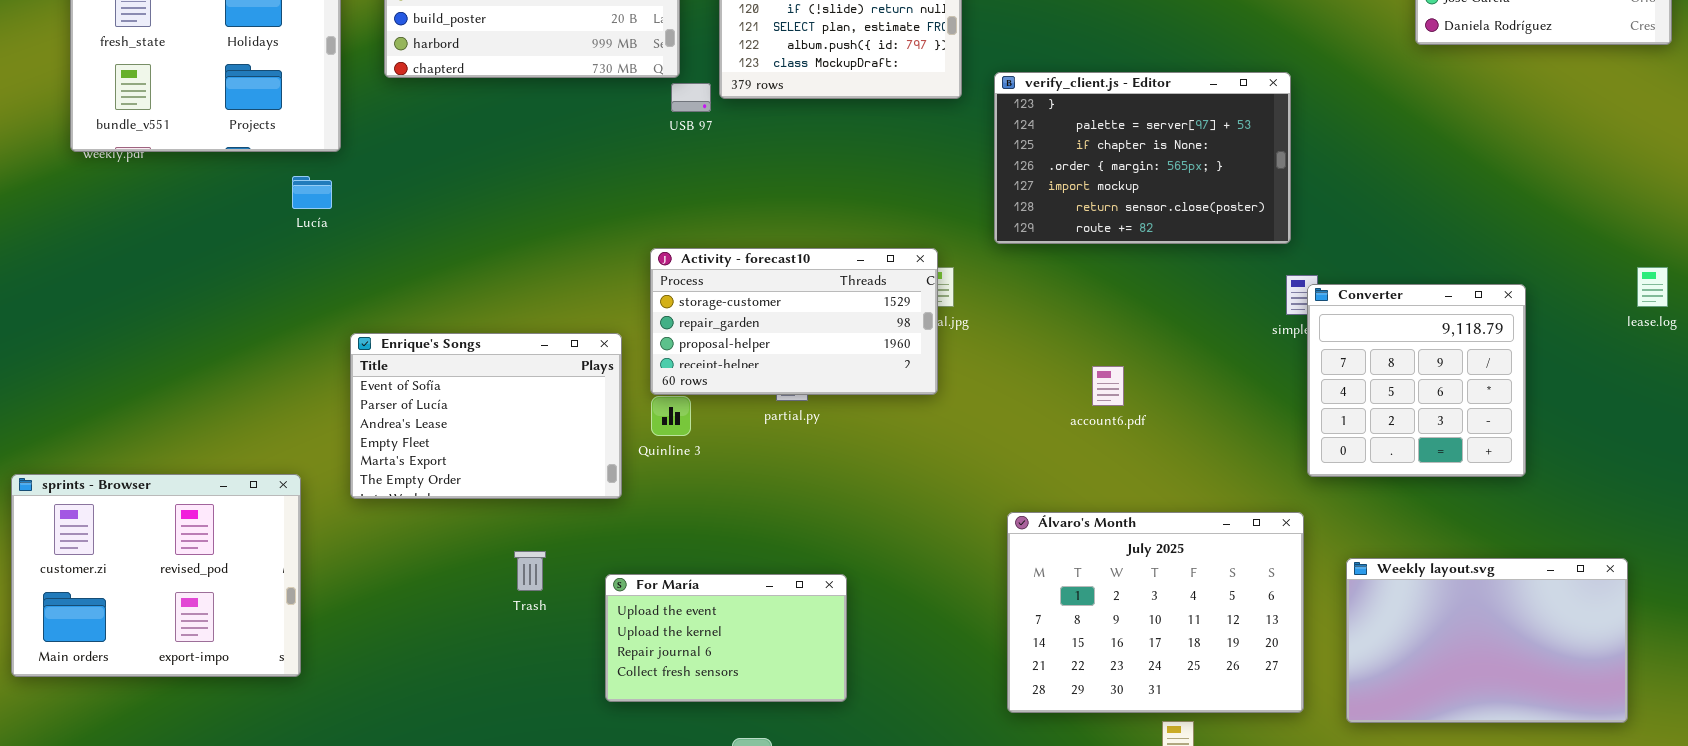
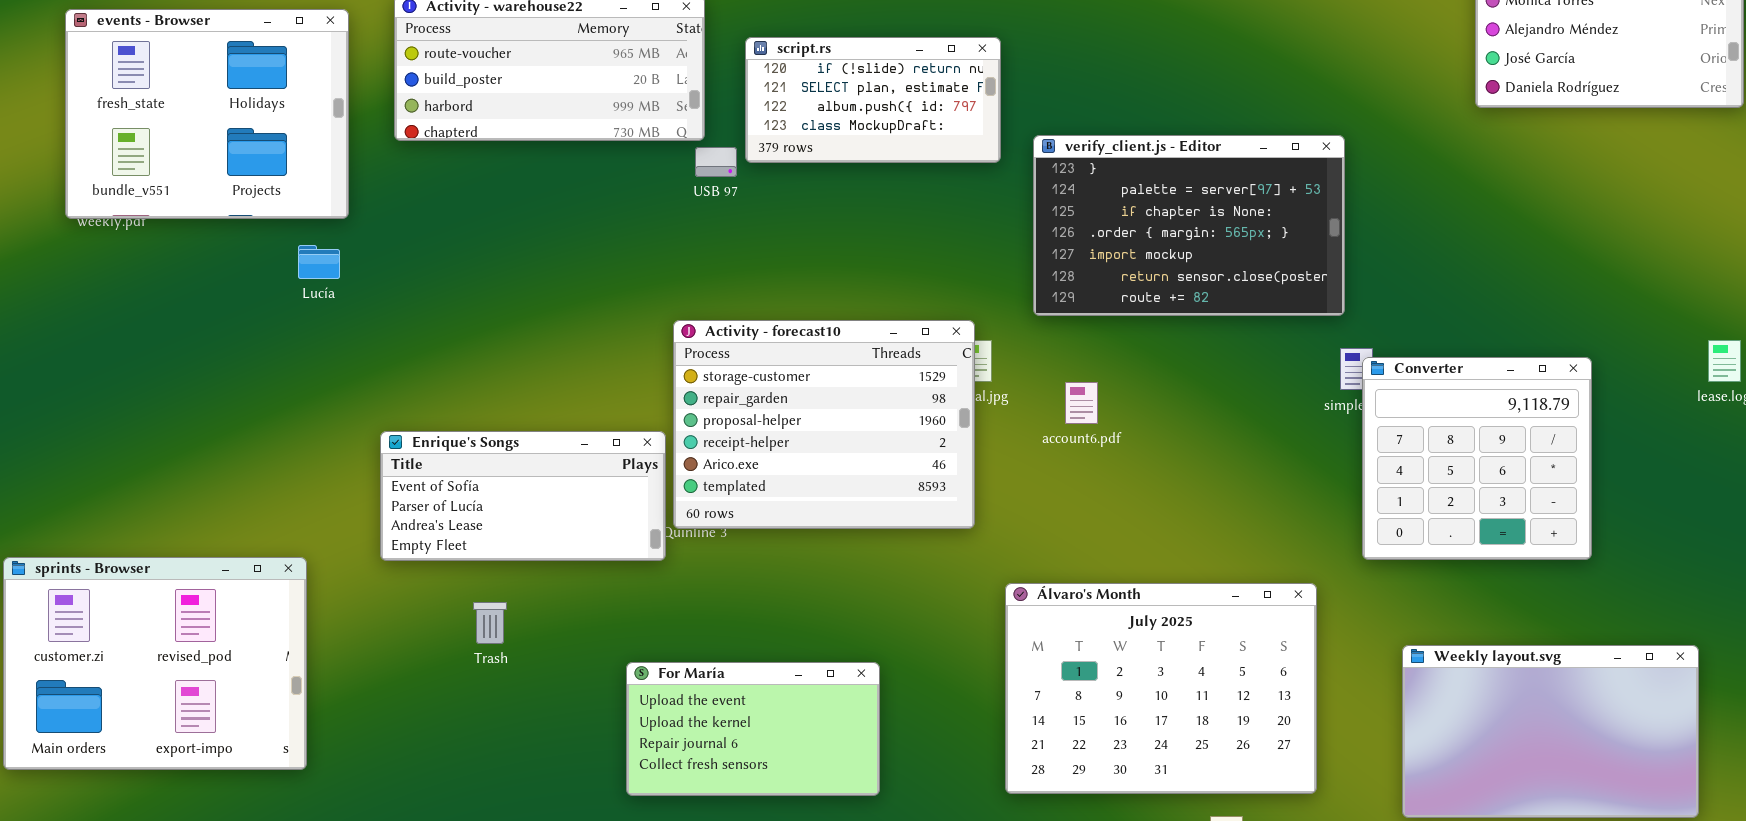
Activity - forecast10: [650,248,938,395] -> [673,320,975,529], resized
Enrique's Songs: [350,333,622,499] -> [380,431,666,561], moved, resized
account6.pdf: [1092,366,1124,406] -> [1065,382,1098,424], moved
Álvaro's Month: [1007,512,1304,713] -> [1005,583,1317,794], moved
Trash: [514,551,546,591] -> [473,602,507,644], moved

